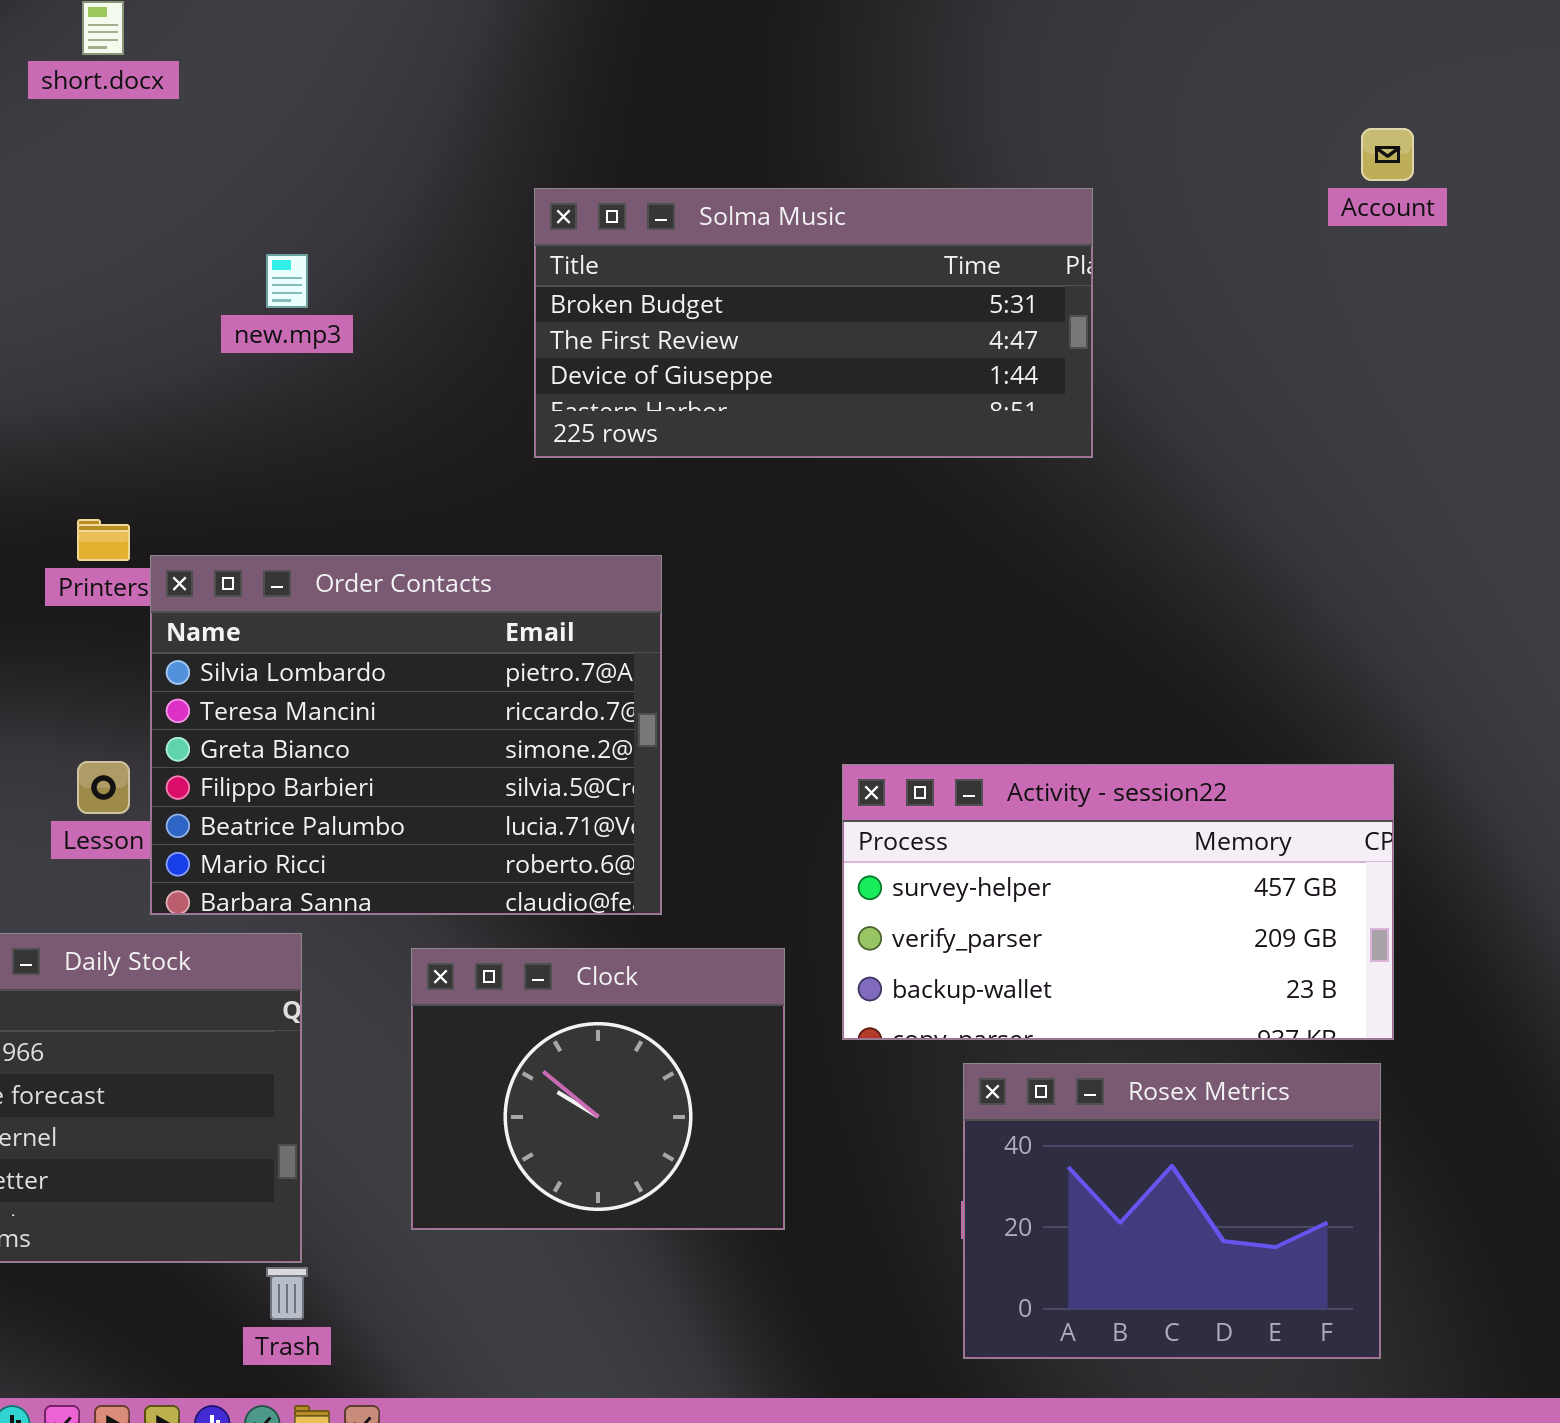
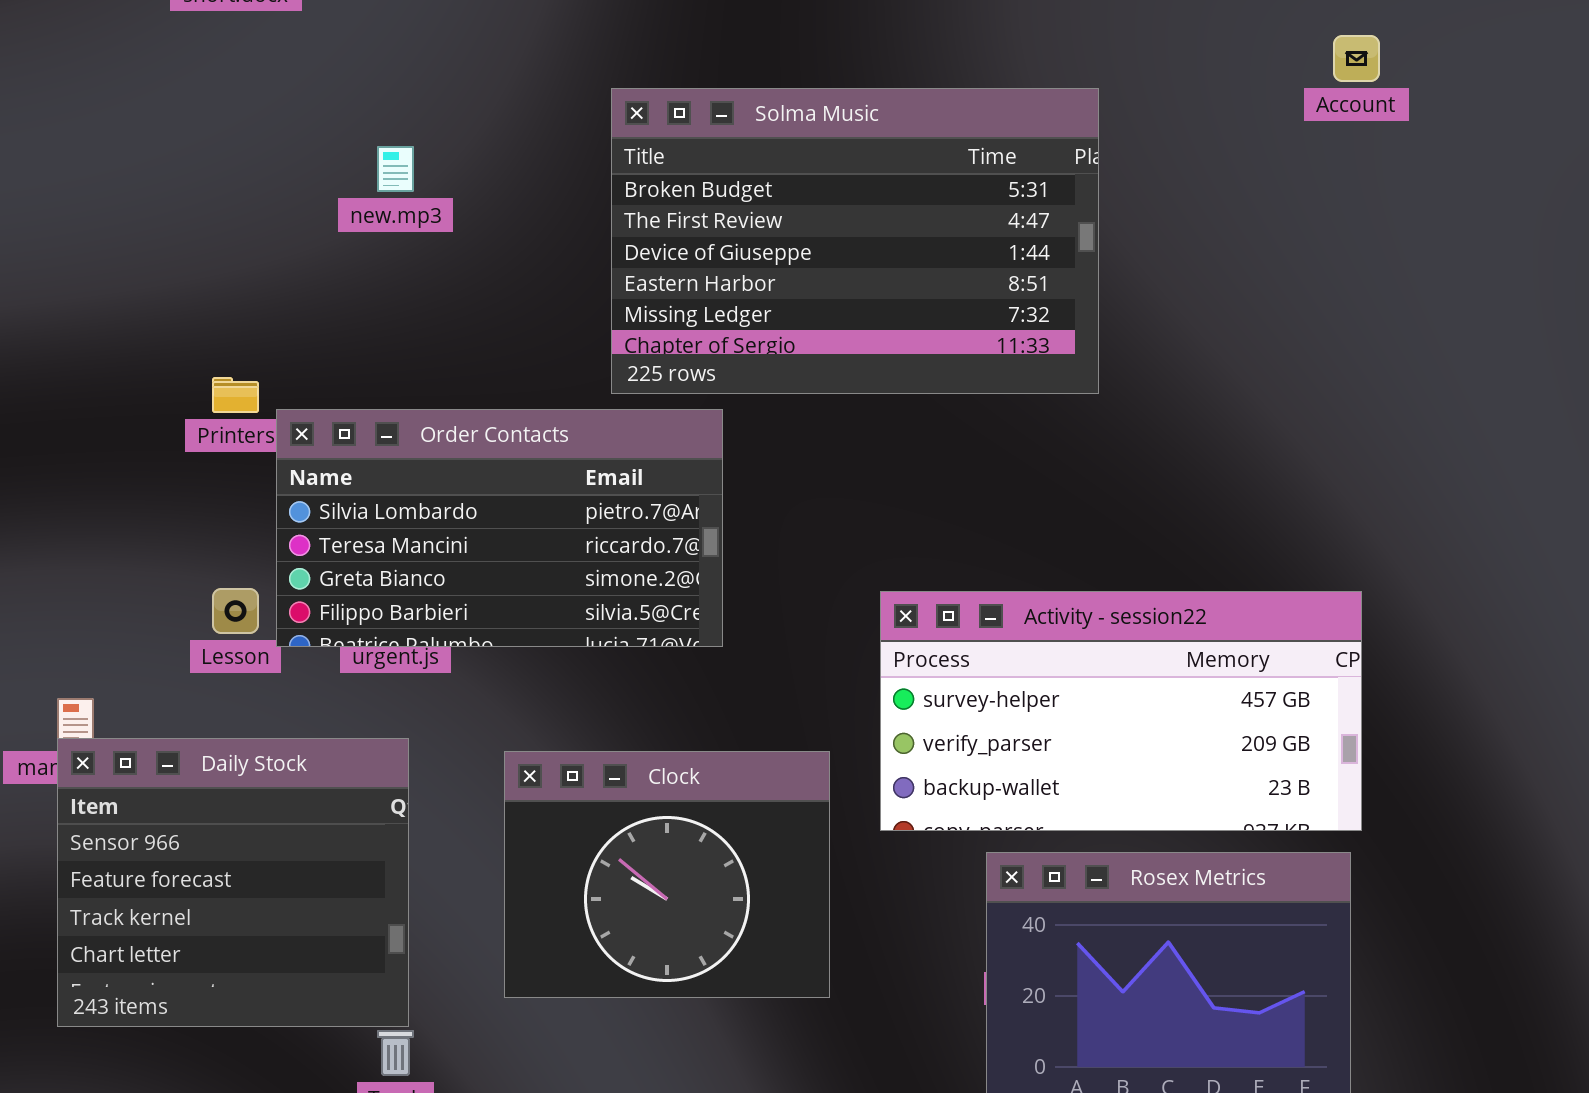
Solma Music: [534,188,1093,458] -> [611,88,1099,394], resized
Order Contacts: [150,555,662,915] -> [276,409,723,647], resized

